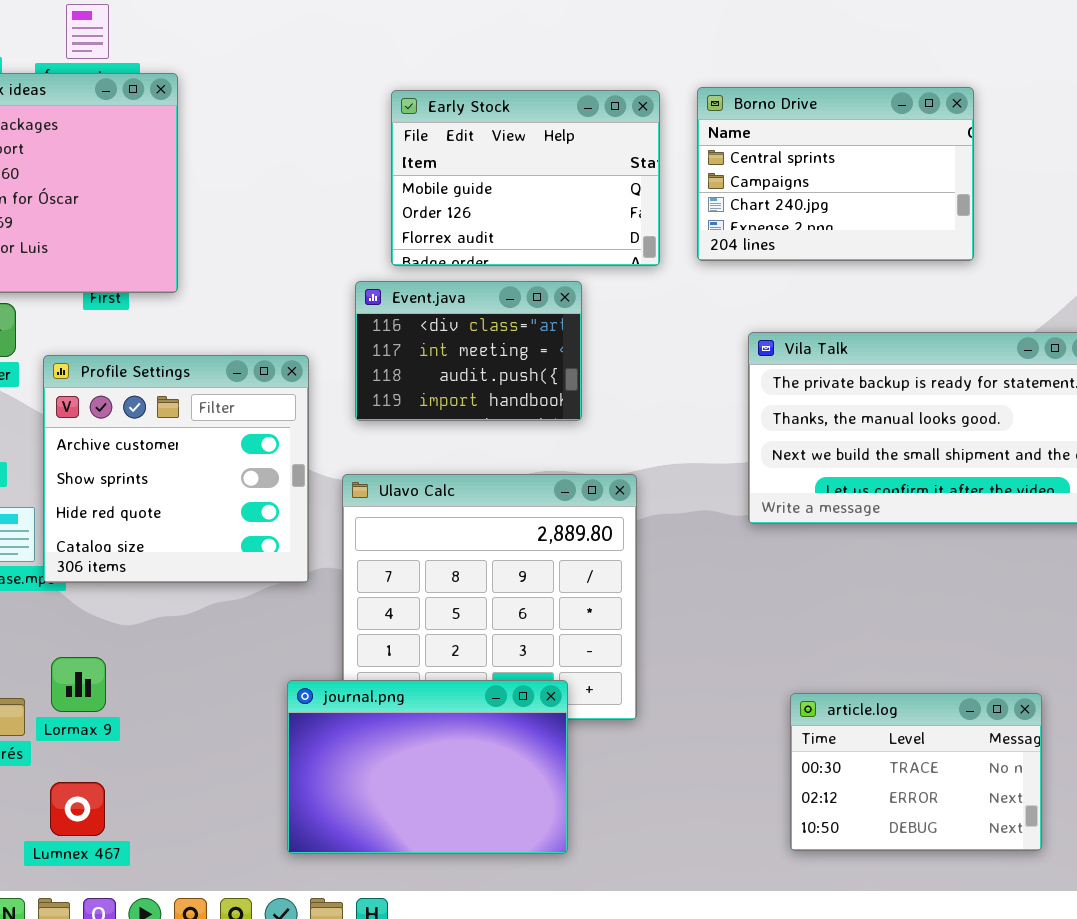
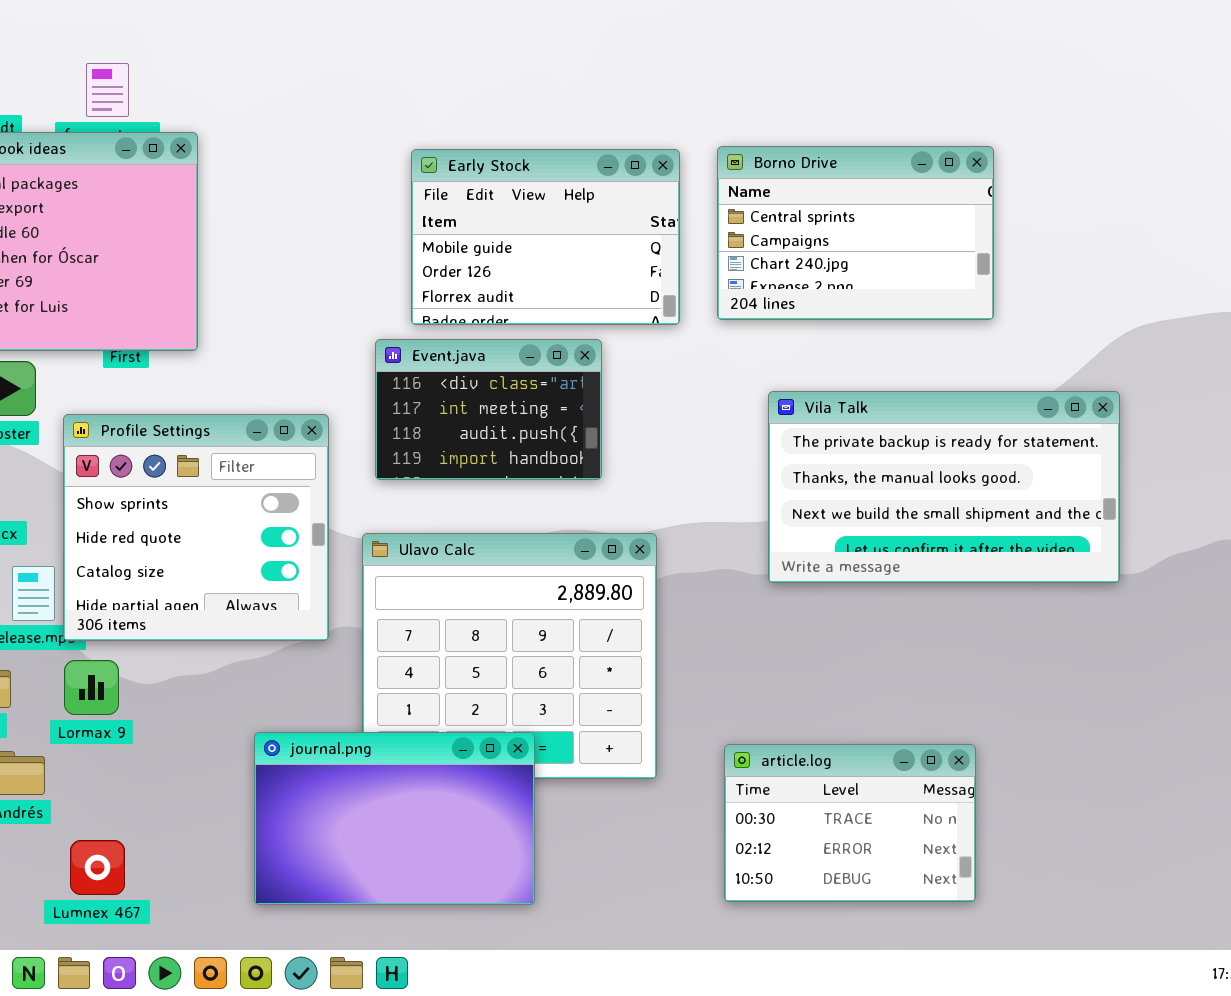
Profile Settings: [43,355,309,583] -> [63,414,329,641], scrolled down 1 row
Lormax 9: [51,657,106,712] -> [64,660,119,715], moved
journal.png: [287,680,568,854] -> [254,732,535,905], moved
article.log: [790,693,1042,851] -> [724,744,976,902], moved

